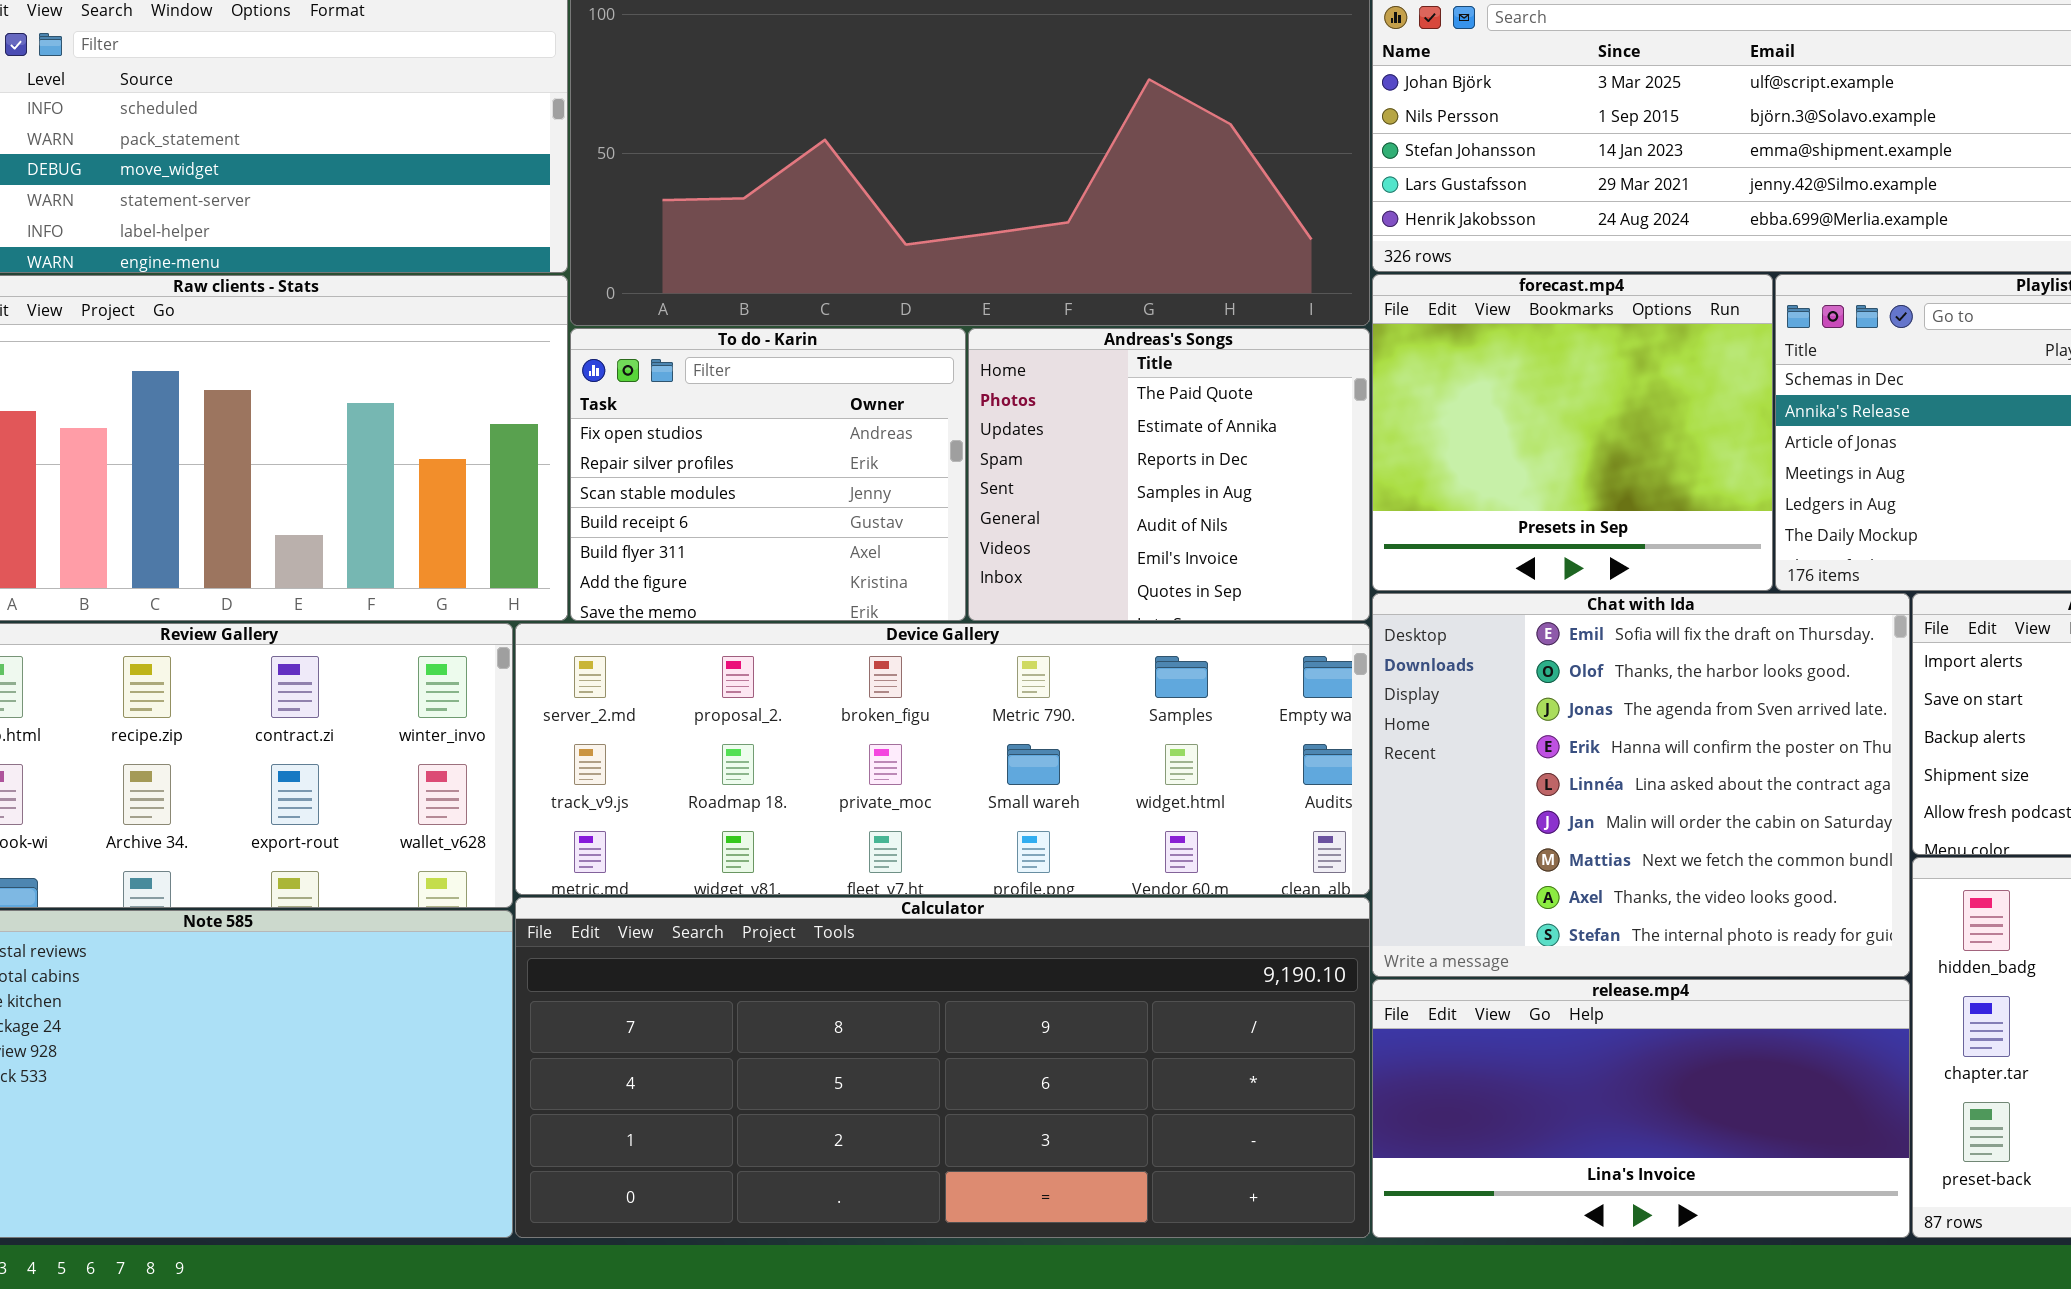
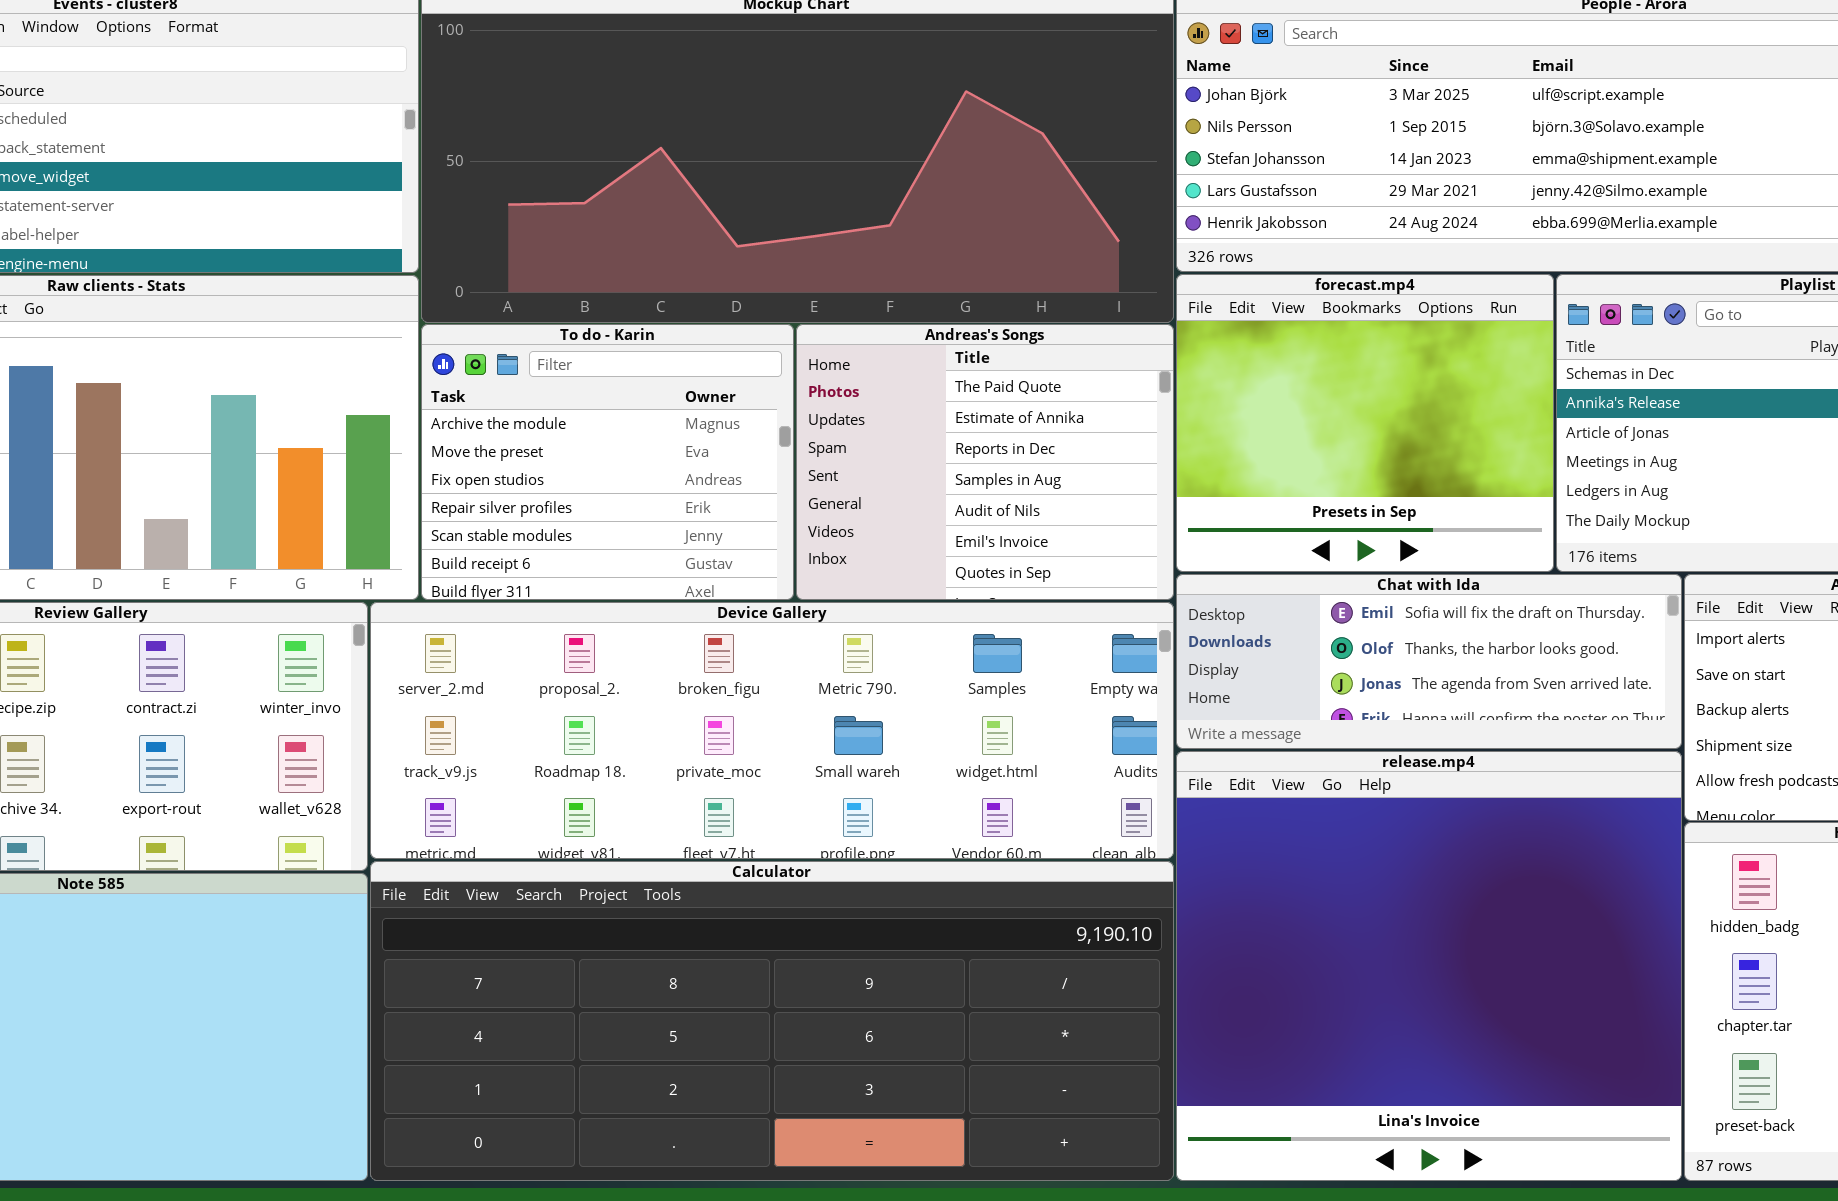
To do - Karin: [570,328,966,621] -> [421,324,794,600], scrolled up 2 rows
Chat with Ida: [1372,593,1910,977] -> [1176,574,1682,749], resized
release.mp4: [1372,979,1910,1238] -> [1176,751,1682,1181], resized

